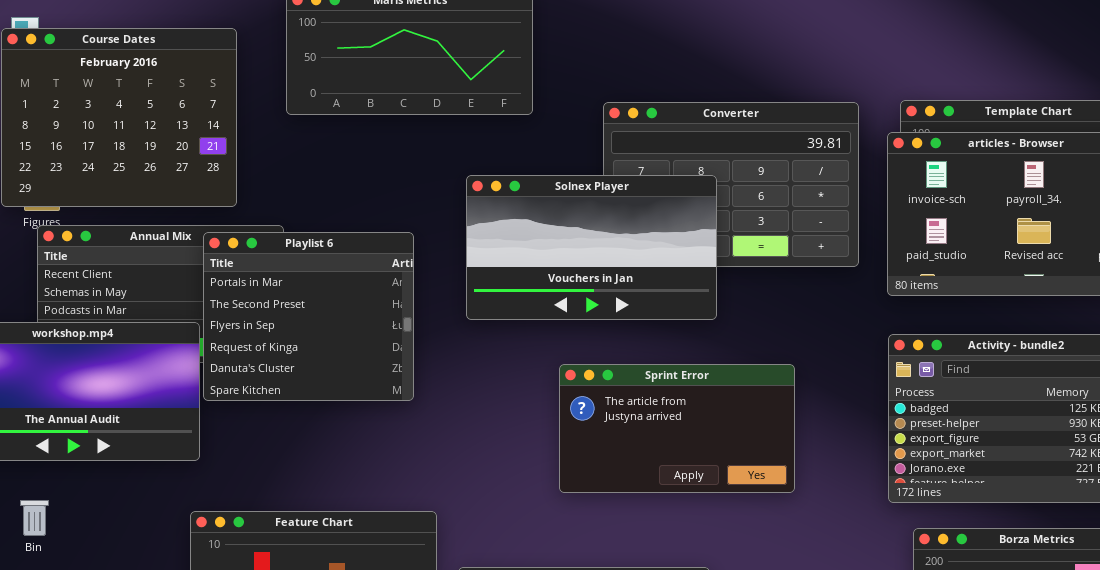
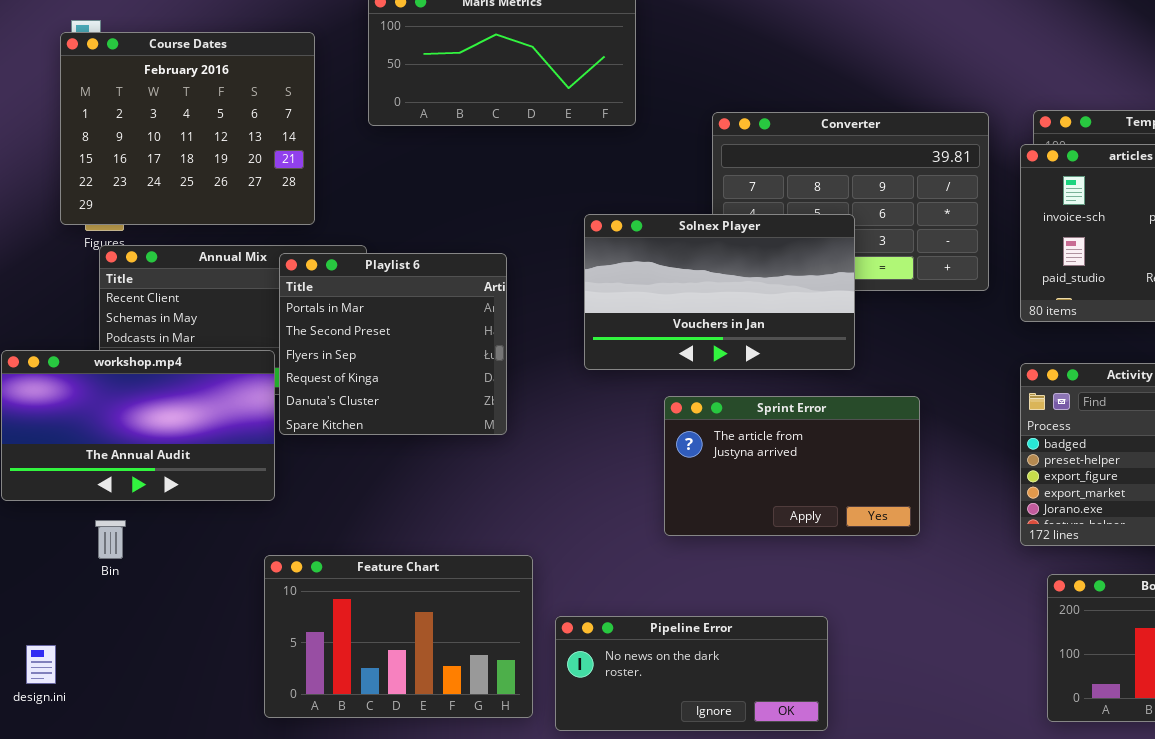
Solnex Player: [466,175,717,320] -> [584,214,855,370], moved
Bin: [20,500,49,536] -> [95,520,126,559], moved

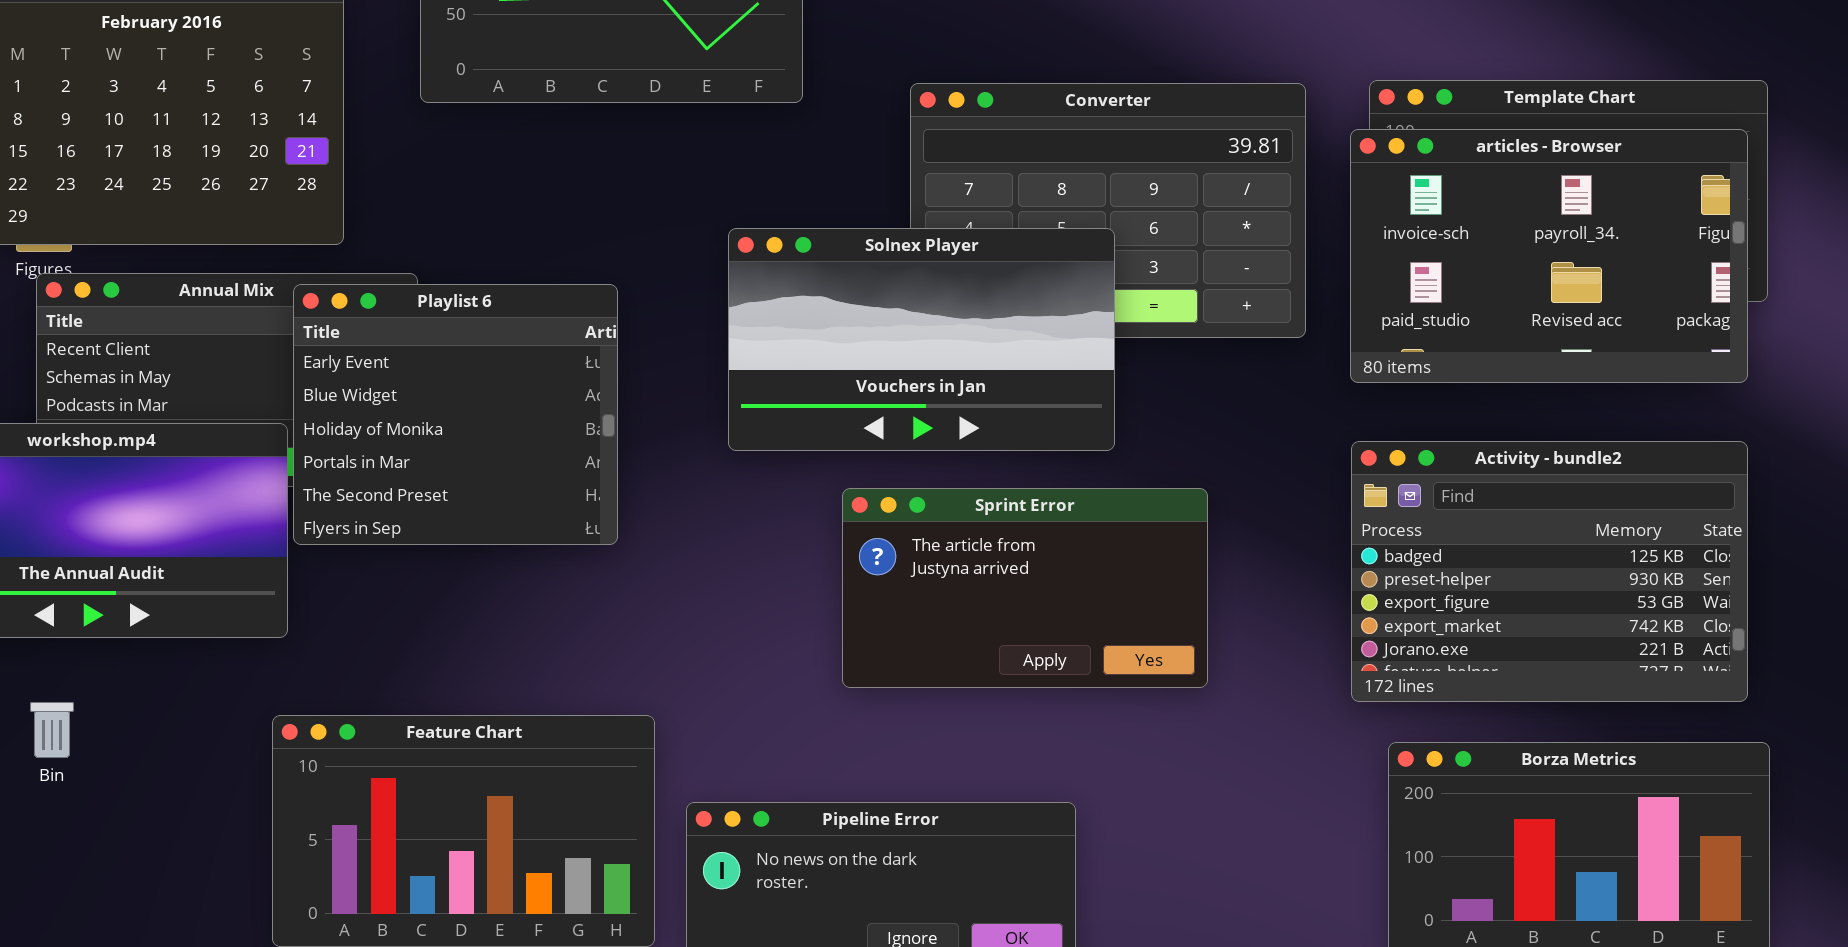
Playlist 6: [279,253,507,435] -> [293,284,618,545], scrolled up 3 rows
Bin: [95,520,126,559] -> [30,702,74,758], moved

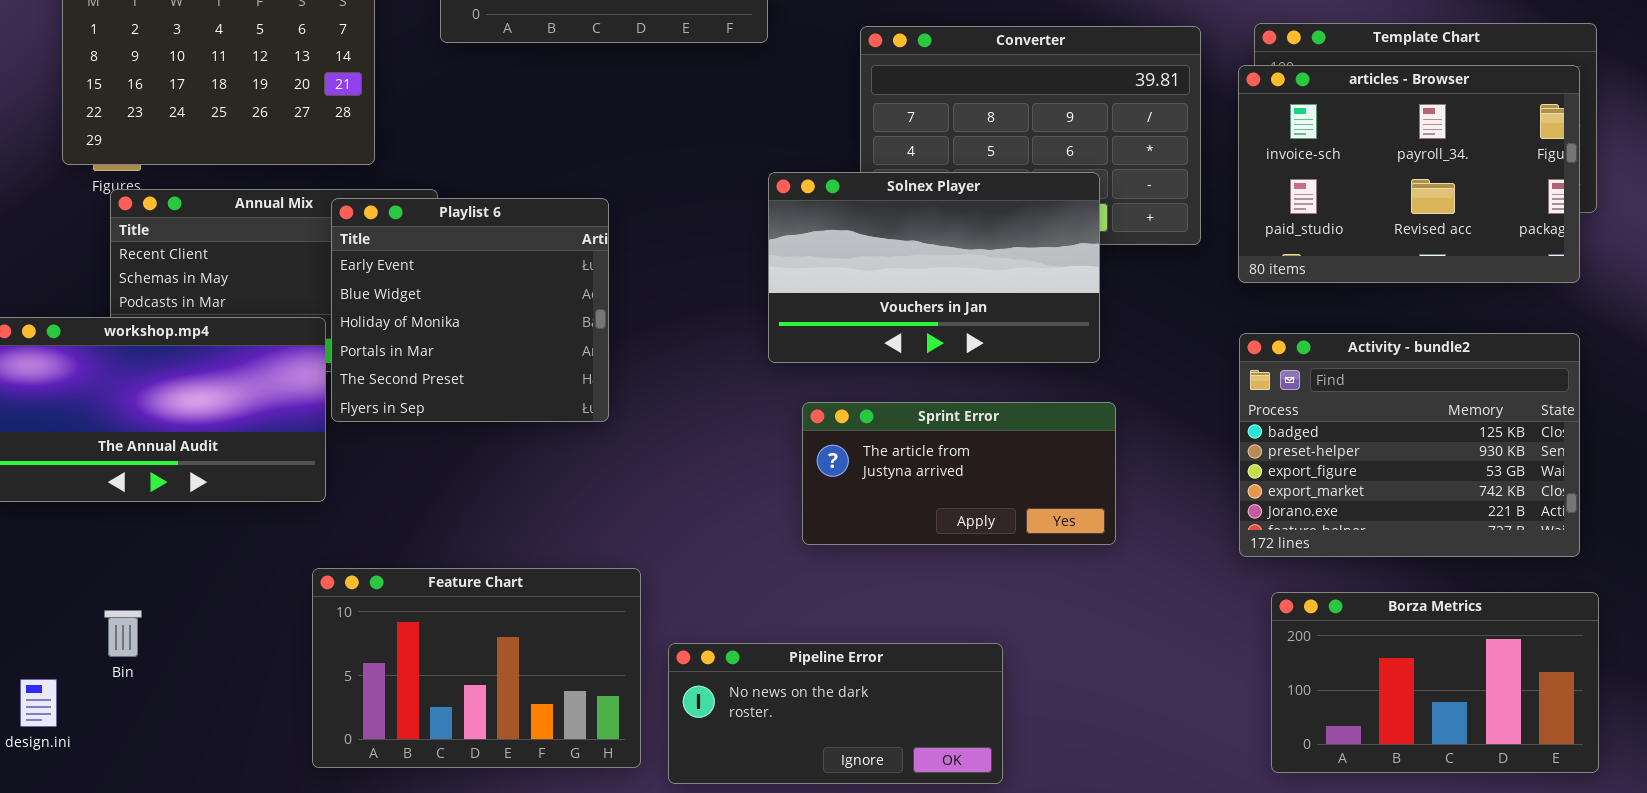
Solnex Player: [728,228,1115,451] -> [768,172,1100,363], moved
Sprint Error: [842,488,1208,688] -> [802,402,1116,545], resized
Bin: [30,702,74,758] -> [104,610,142,657], moved

